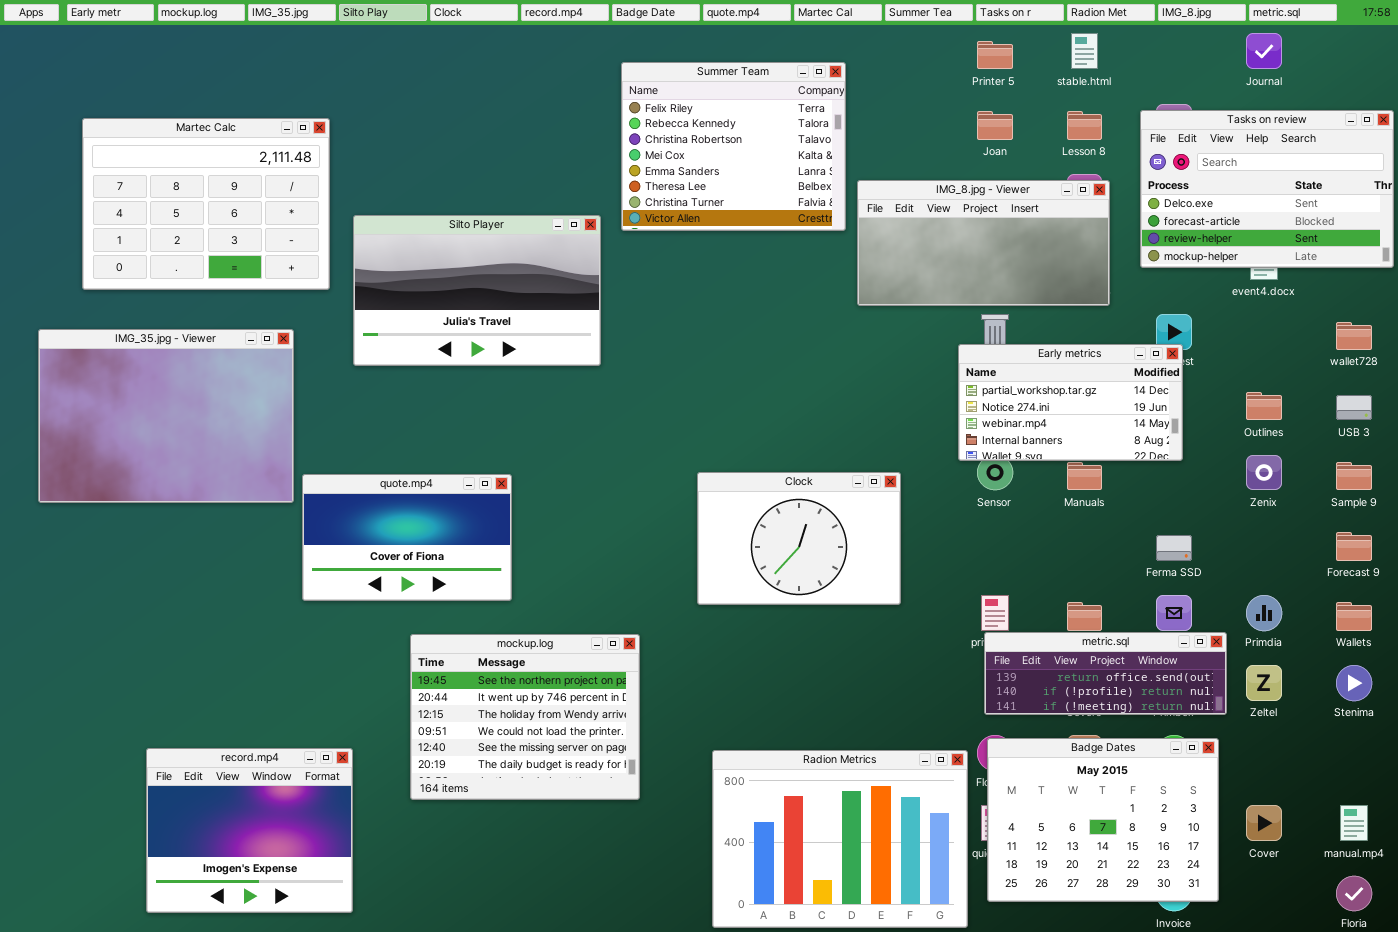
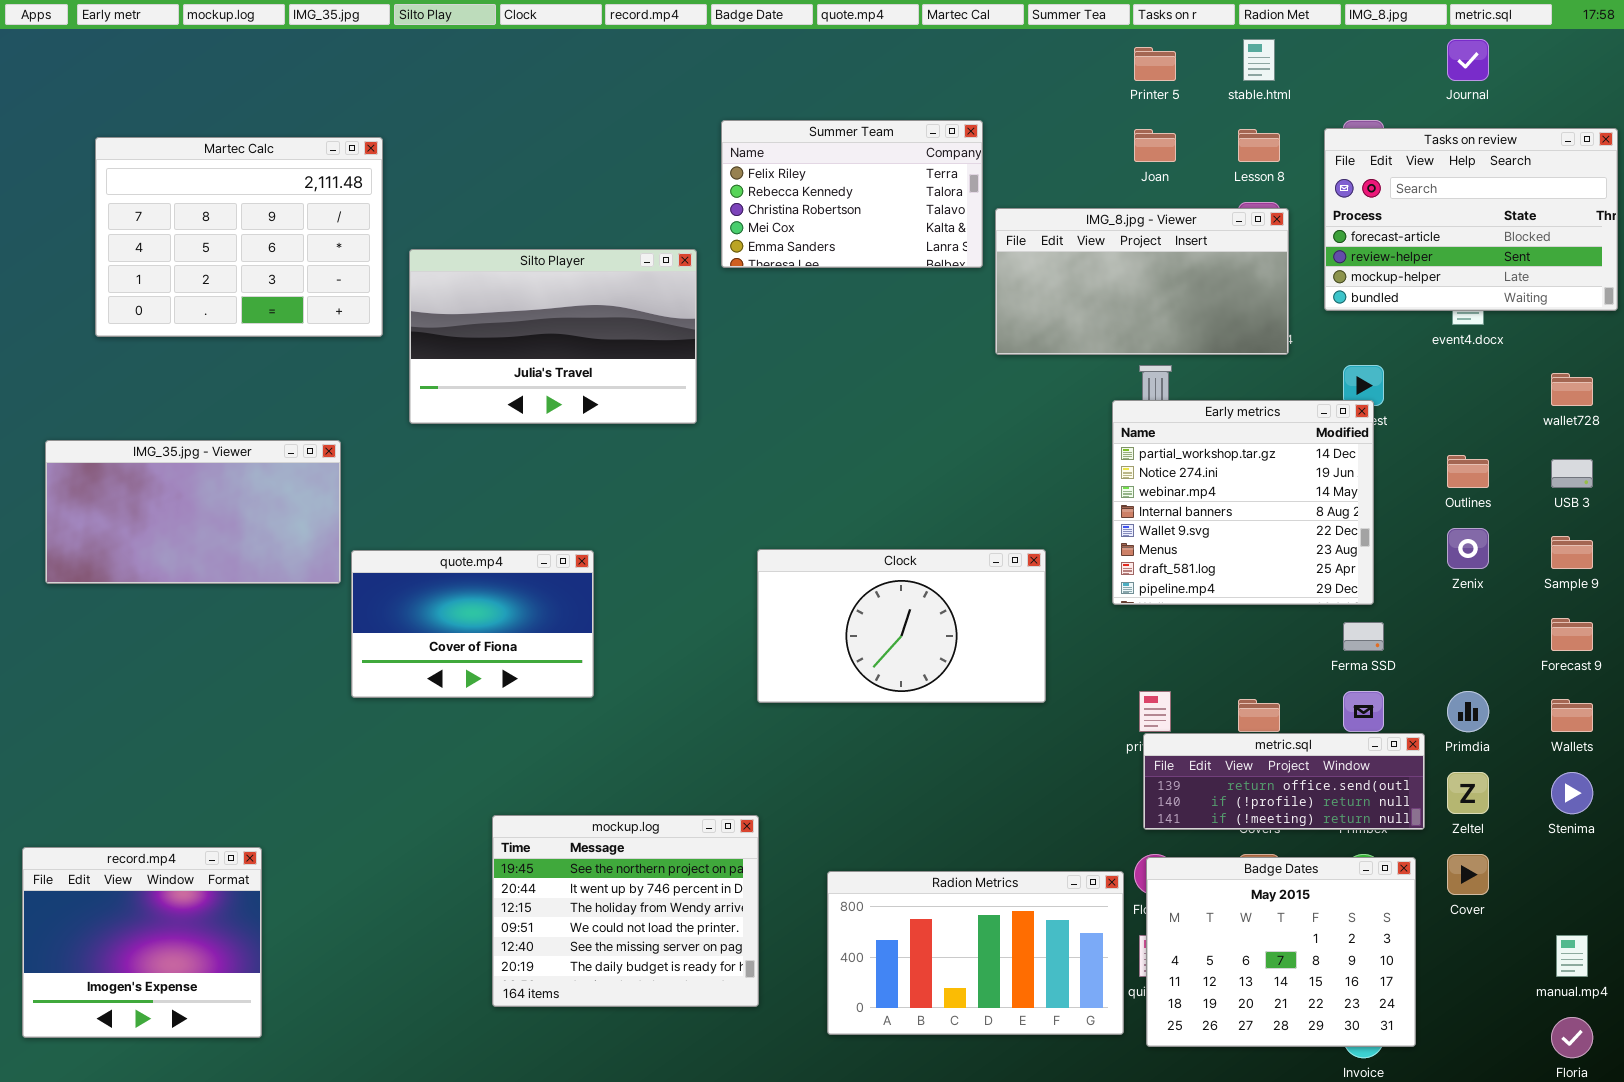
Summer Team: [621,62,846,231] -> [721,120,983,268], resized
Tasks on review: [1140,110,1394,268] -> [1324,128,1618,311], scrolled down 1 row
IMG_35.jpg - Viewer: [38,329,294,503] -> [45,440,341,584], resized
Early metrics: [958,344,1183,461] -> [1112,400,1374,605], resized
Clock: [697,472,901,605] -> [757,549,1046,703], resized
mockup.log: [410,634,640,800] -> [492,815,759,1007], moved
record.mp4: [146,748,353,913] -> [22,847,262,1038], moved
Radion Metrics: [712,750,968,928] -> [827,871,1124,1035], resized
Cover: [1246,805,1282,841] -> [1447,854,1489,895], moved

